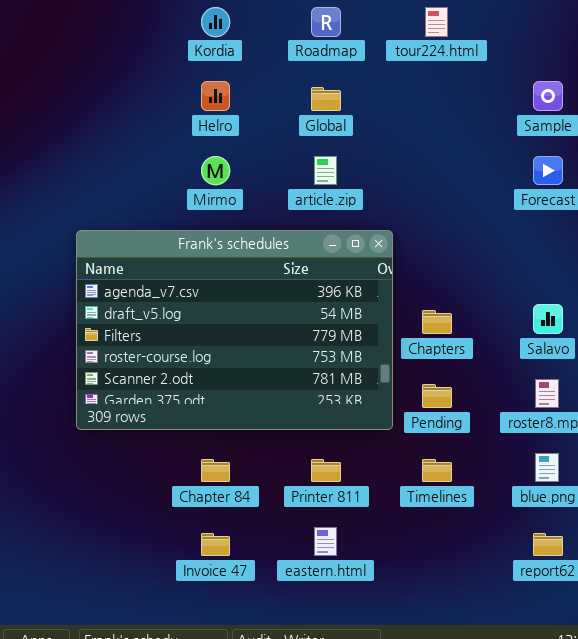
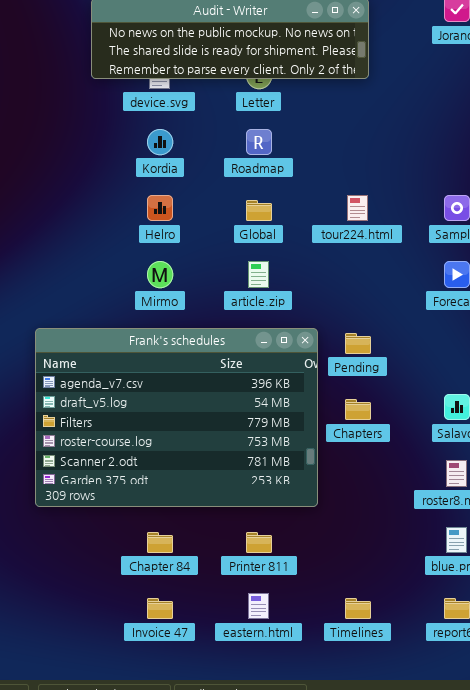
tour224.html: [425,7,448,37] -> [347,195,368,221], moved
Pending: [422,384,452,408] -> [345,333,371,354], moved
Timelines: [422,459,452,482] -> [345,598,371,619], moved

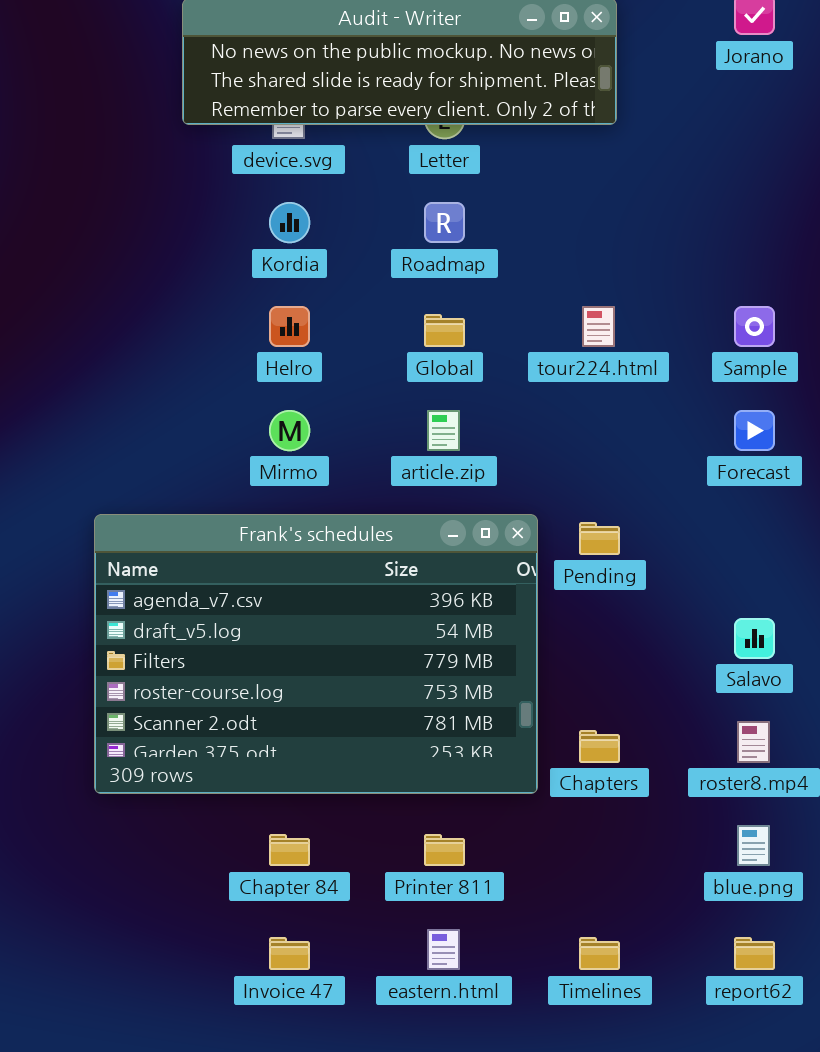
Chapters: [345,399,371,420] -> [579,730,620,763], moved

